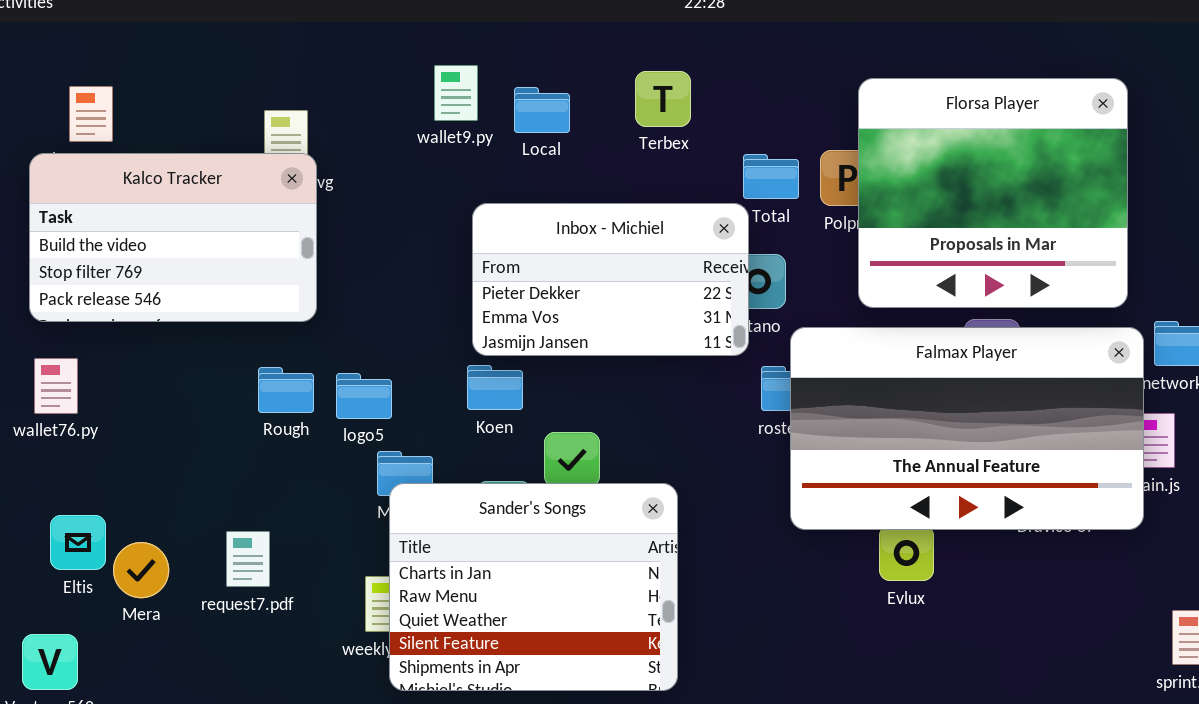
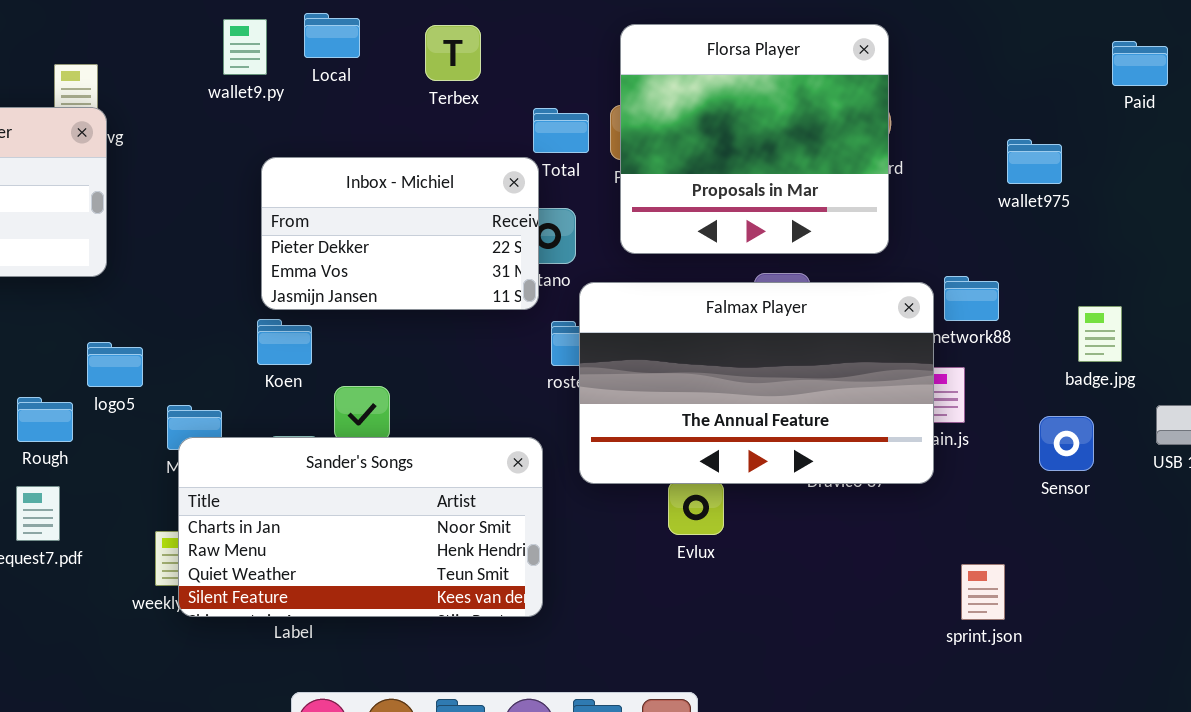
Florsa Player: [858,78,1128,308] -> [620,24,889,254], moved
Local: [514,87,570,133] -> [304,13,360,58], moved
Rough: [258,367,314,413] -> [17,397,73,442], moved
logo5: [336,373,392,419] -> [87,342,143,387], moved
Sander's Songs: [389,483,678,691] -> [178,437,543,617], resized

